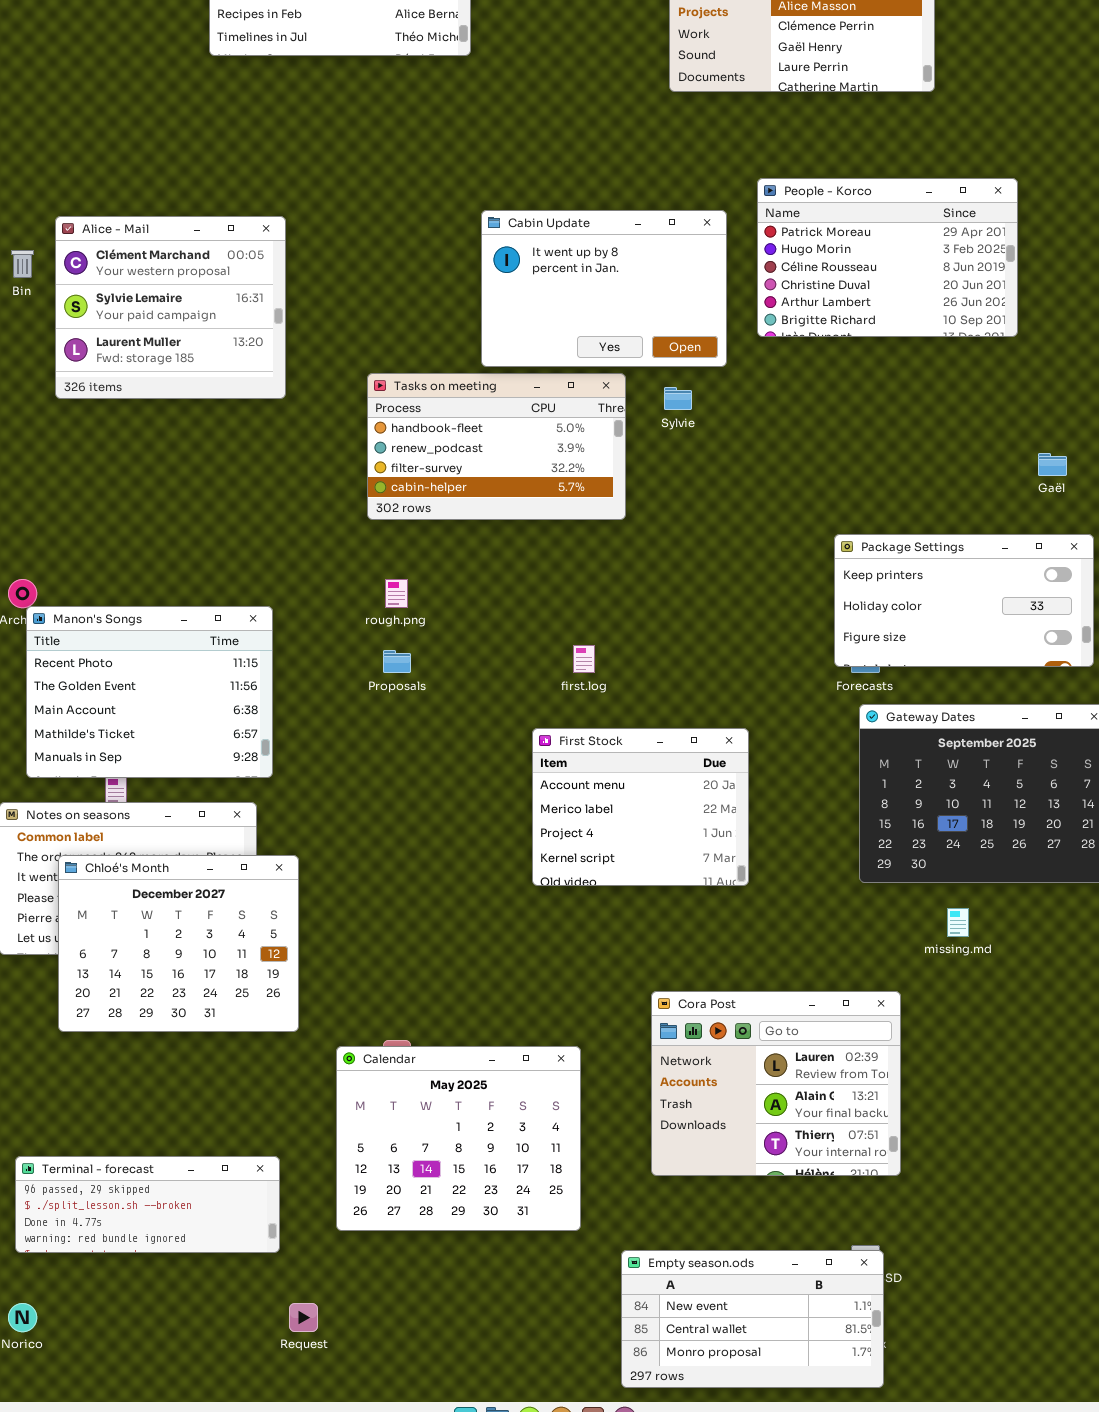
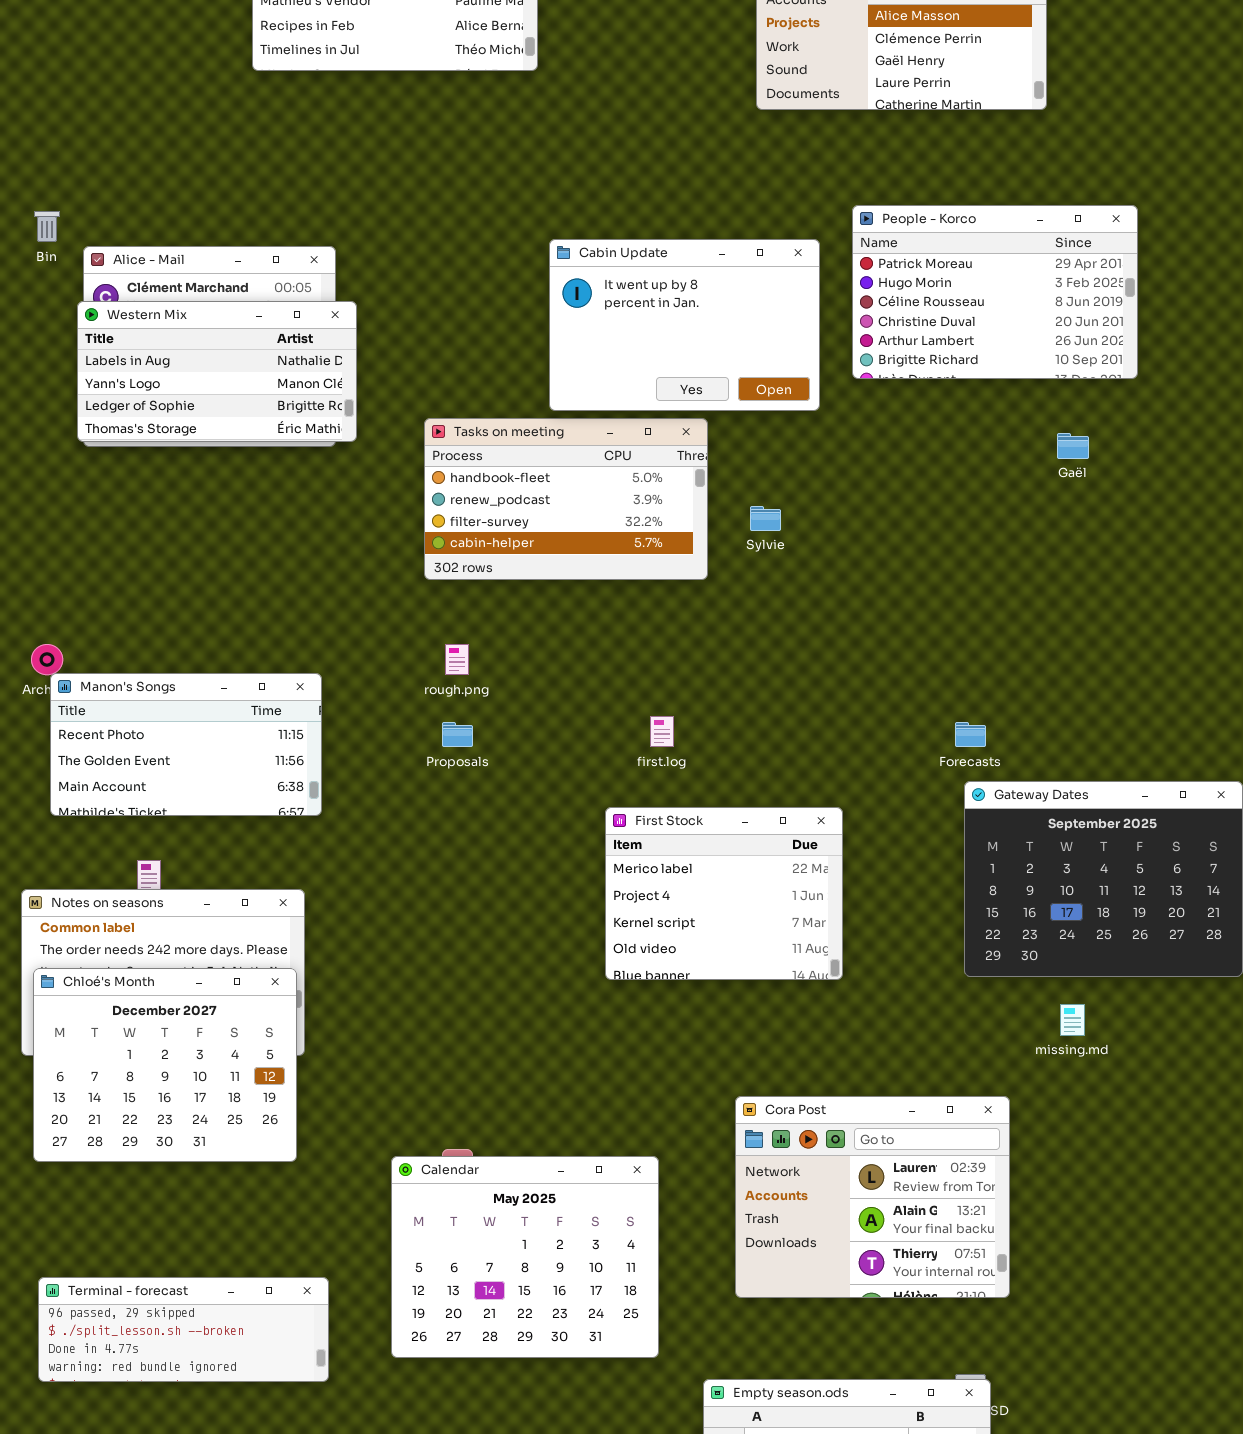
Bin: [11,250,34,278] -> [34,211,60,242], moved
Western Mix: none -> [77,301,357,442], opened
Sylvie: [664,387,692,410] -> [750,506,781,531], moved
Gaël: [1038,453,1067,476] -> [1057,433,1089,459], moved
Package Settings: [834,534,1094,667] -> none, closed
Manon's Songs: [26,606,273,778] -> [50,673,322,816], resized
First Stock: [532,728,749,886] -> [605,807,843,980], scrolled down 1 row
Chloé's Month: [58,855,299,1032] -> [33,968,297,1162], moved

